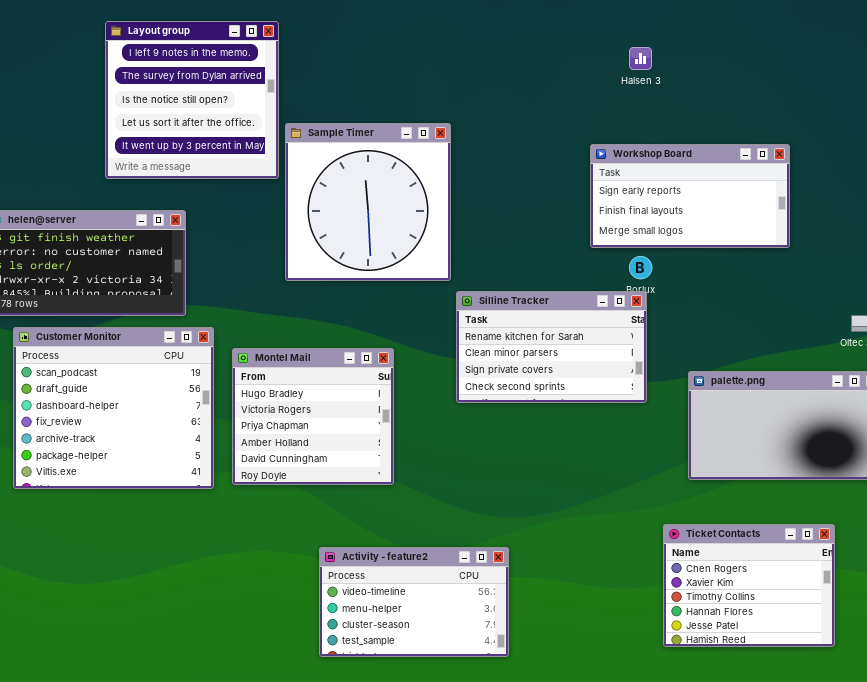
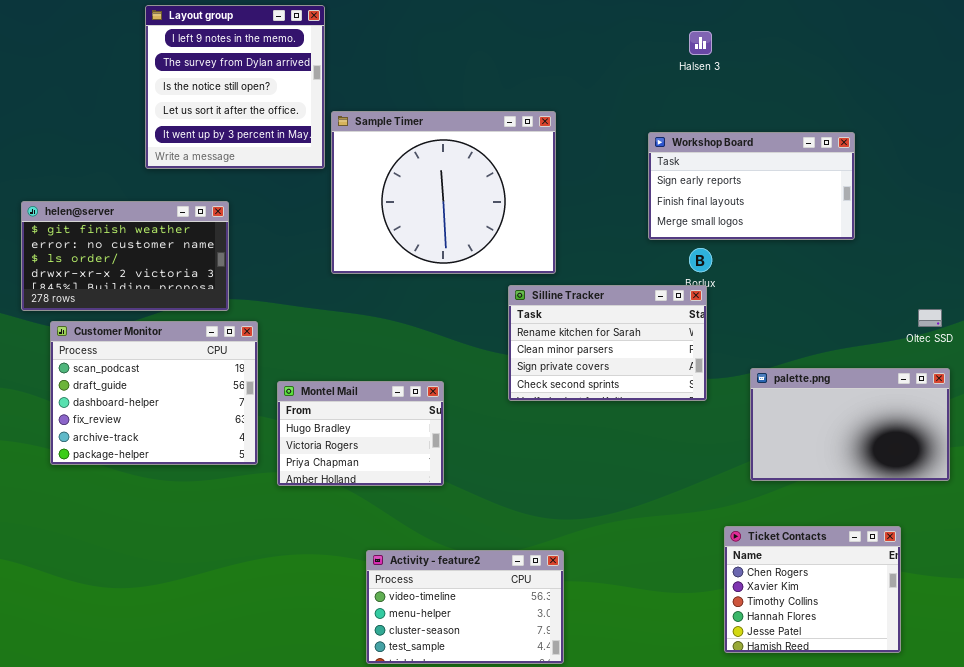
Sample Timer: [285,123,451,281] -> [331,111,556,274], resized
Customer Monitor: [13,327,214,489] -> [50,321,258,465], resized
Montel Mail: [232,348,394,485] -> [277,381,444,486], resized

